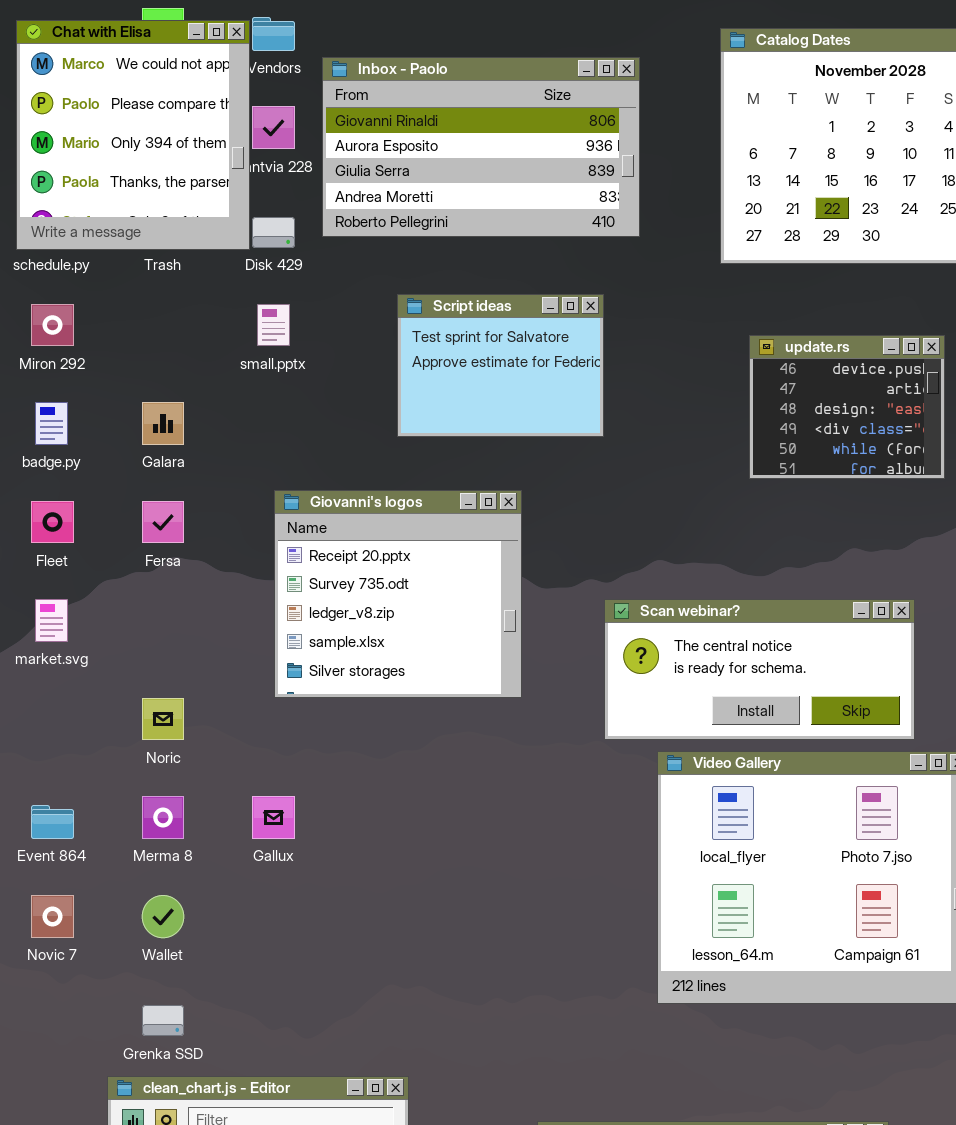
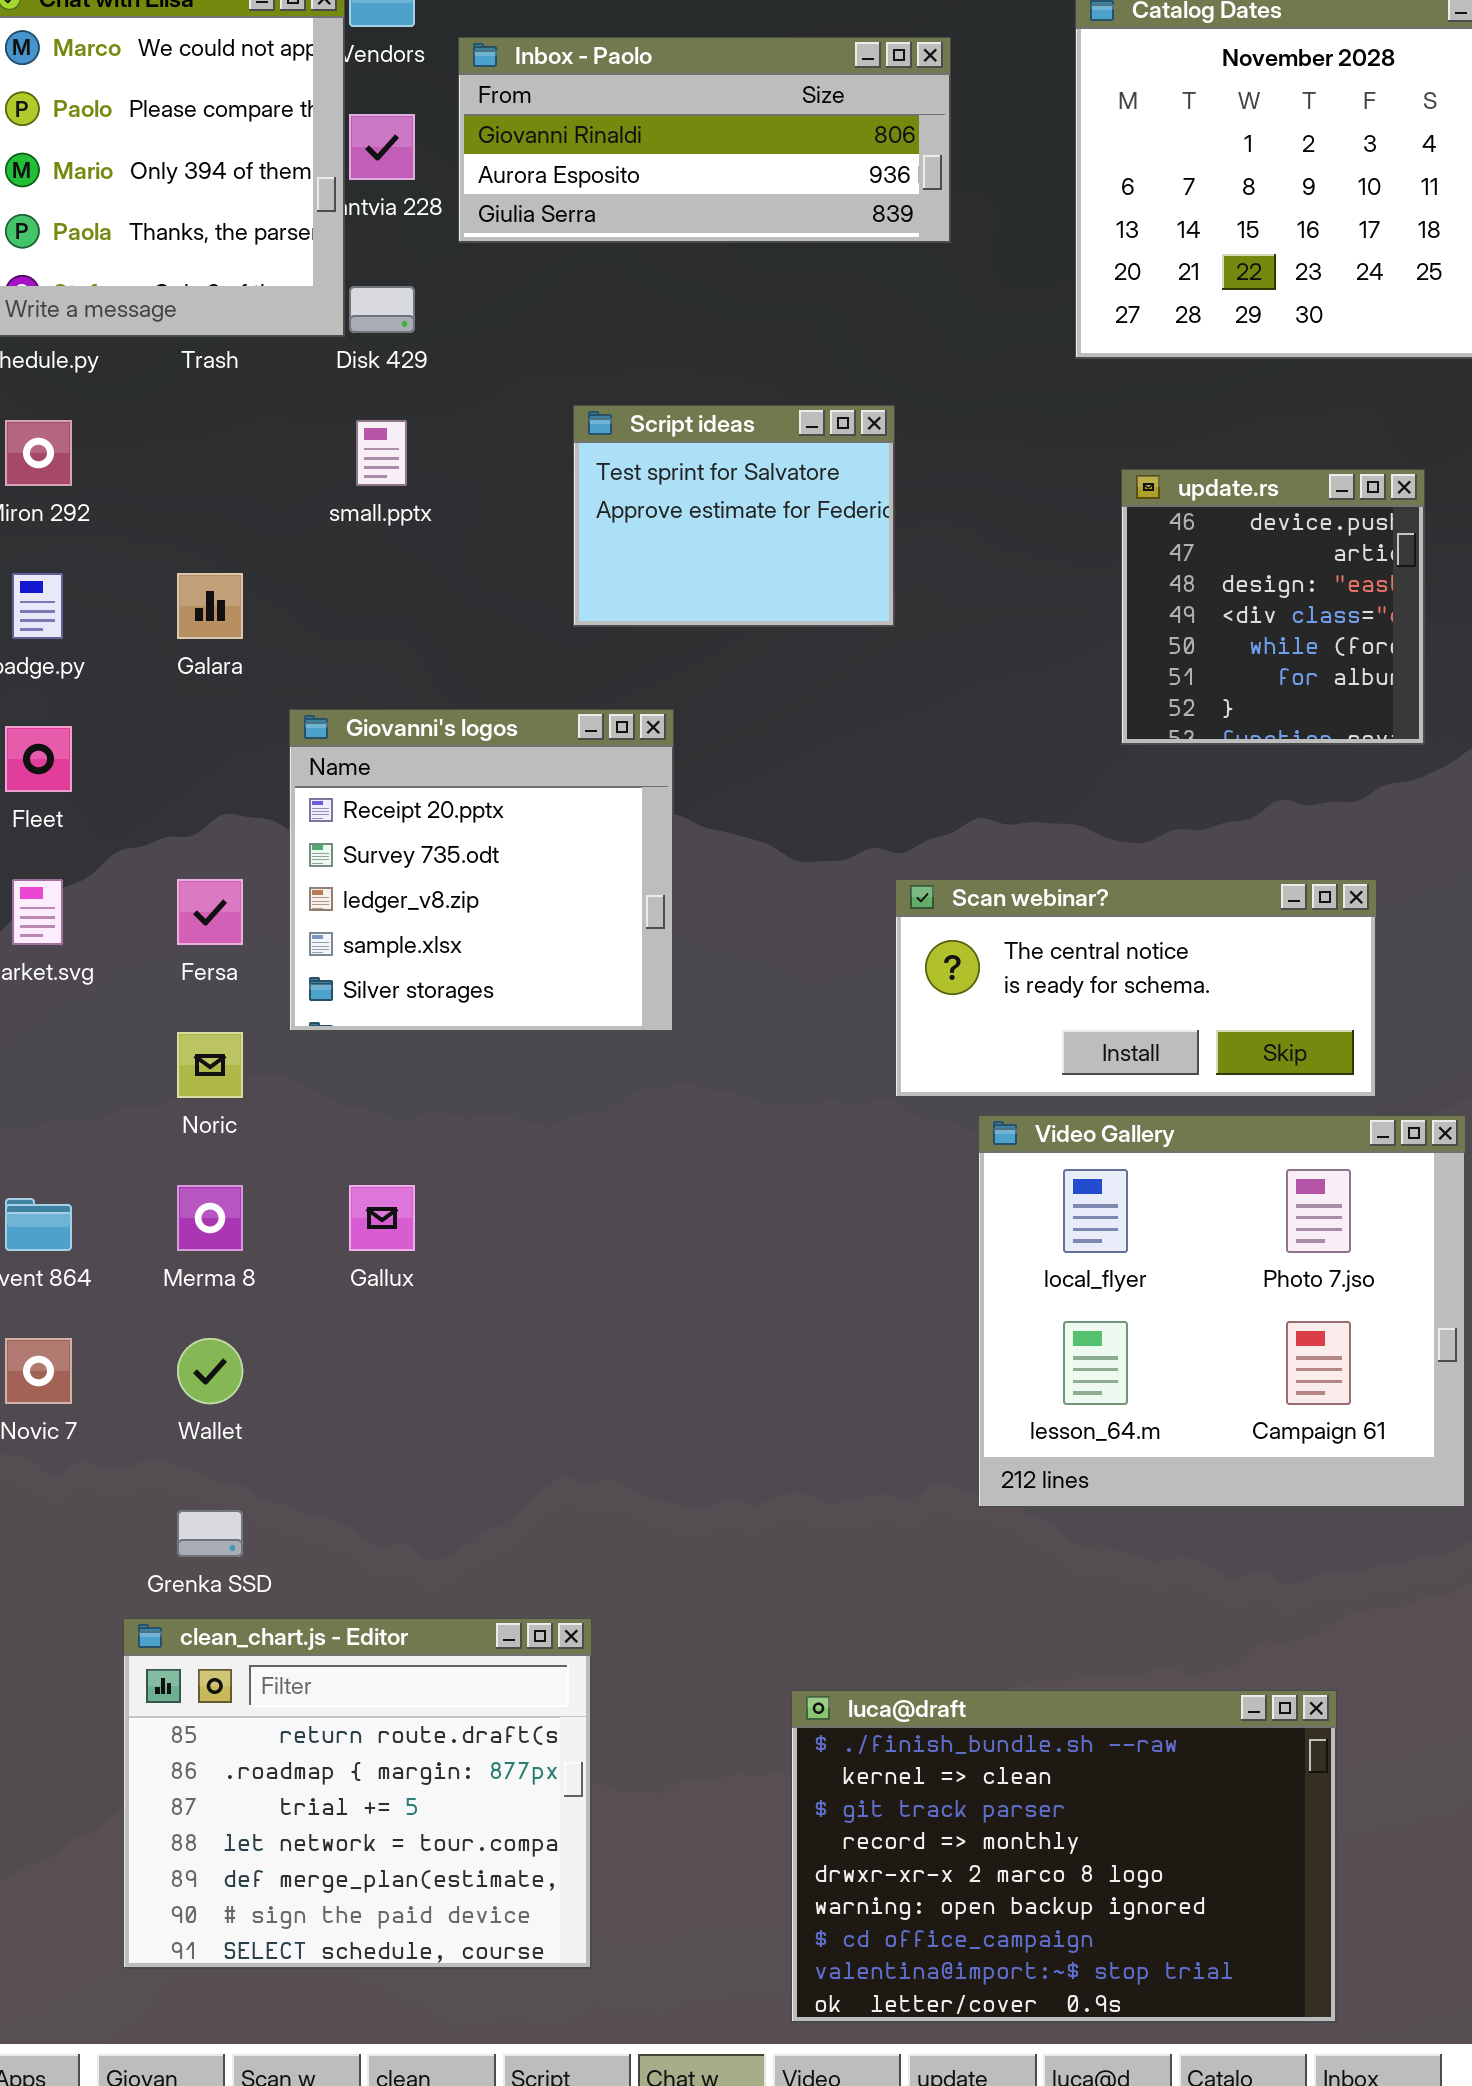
Inbox - Paolo: [322,57,640,237] -> [458,37,951,243], resized
update.rs: [749,335,945,479] -> [1121,469,1425,745], resized
Giovanni's logos: [274,490,522,698] -> [289,709,674,1032], moved
Fersa: [142,501,184,543] -> [177,879,243,945], moved

